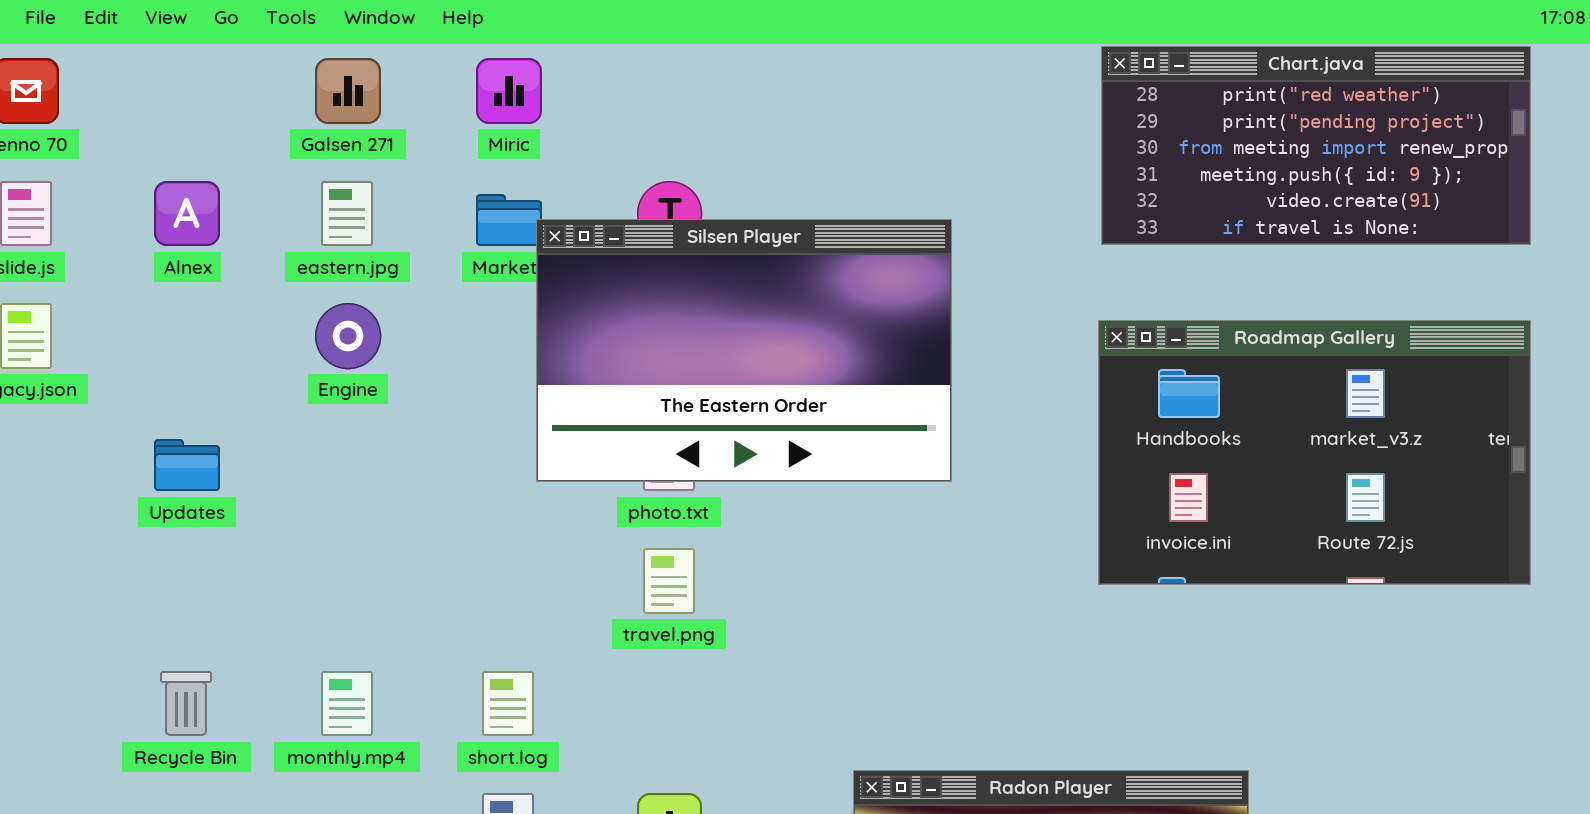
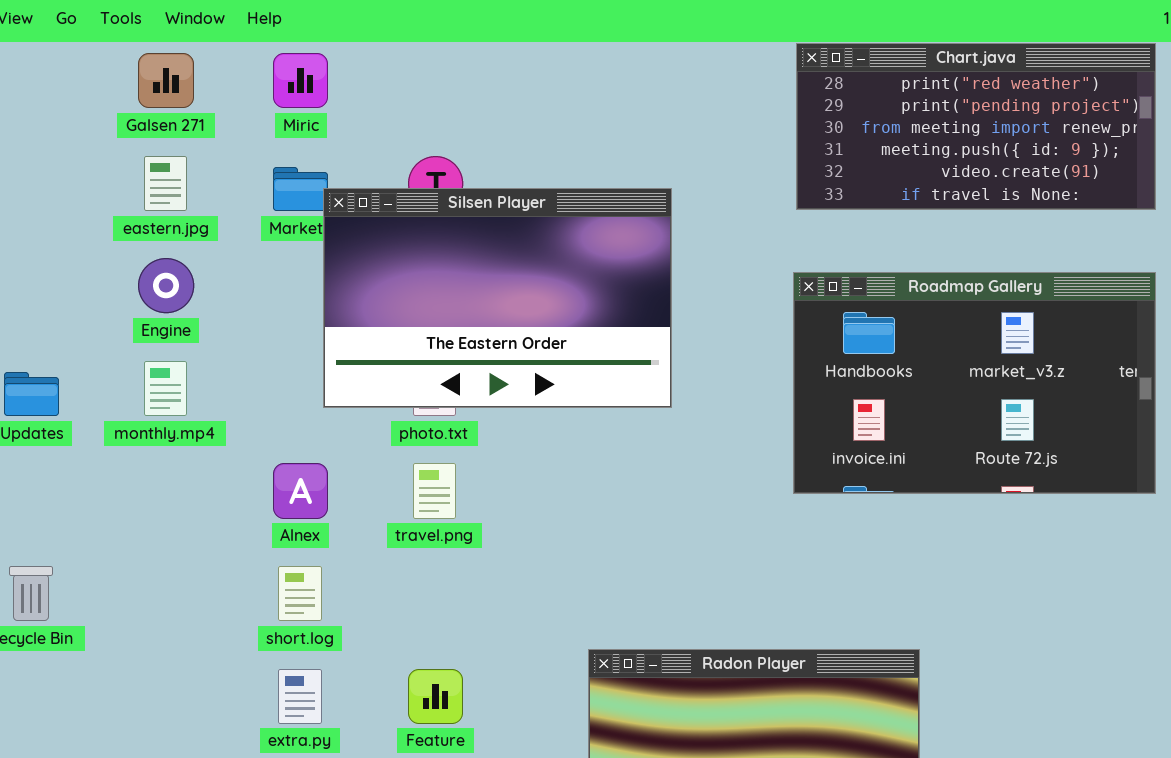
Alnex: [154,181,220,246] -> [273,463,328,519], moved
monthly.mp4: [321,671,373,736] -> [144,361,187,416], moved

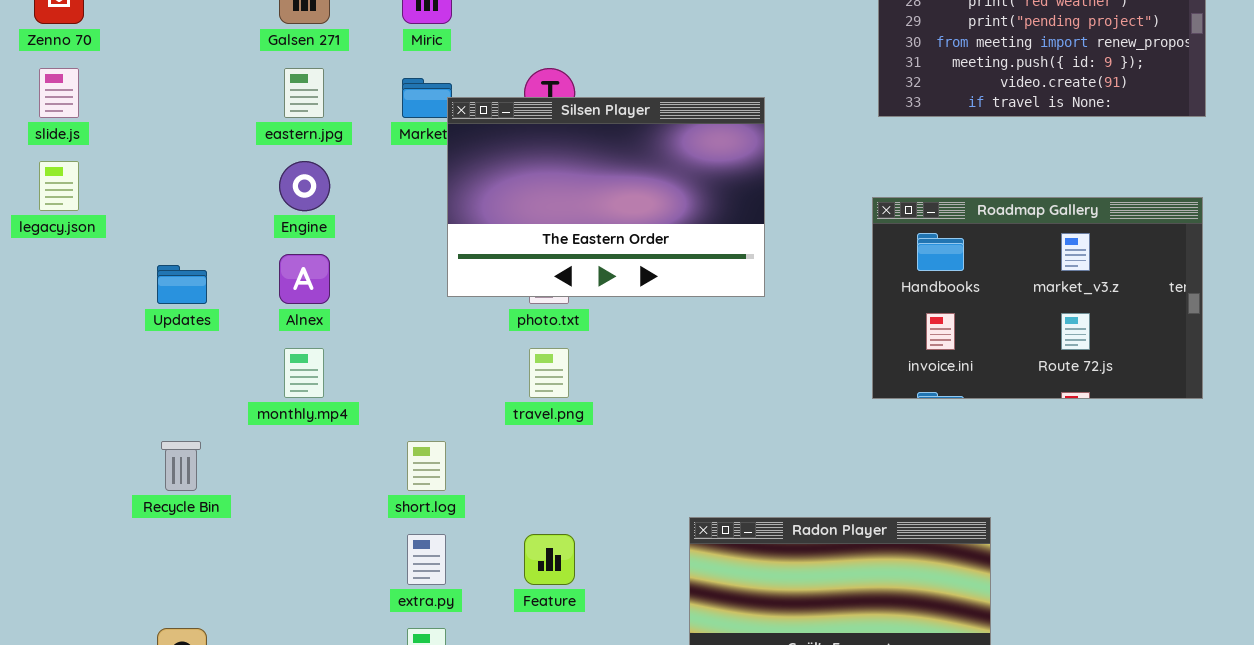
Roadmap Gallery: [793,272,1156,494] -> [872,197,1203,399], moved
monthly.mp4: [144,361,187,416] -> [284,348,324,398], moved
Alnex: [273,463,328,519] -> [279,254,330,304], moved

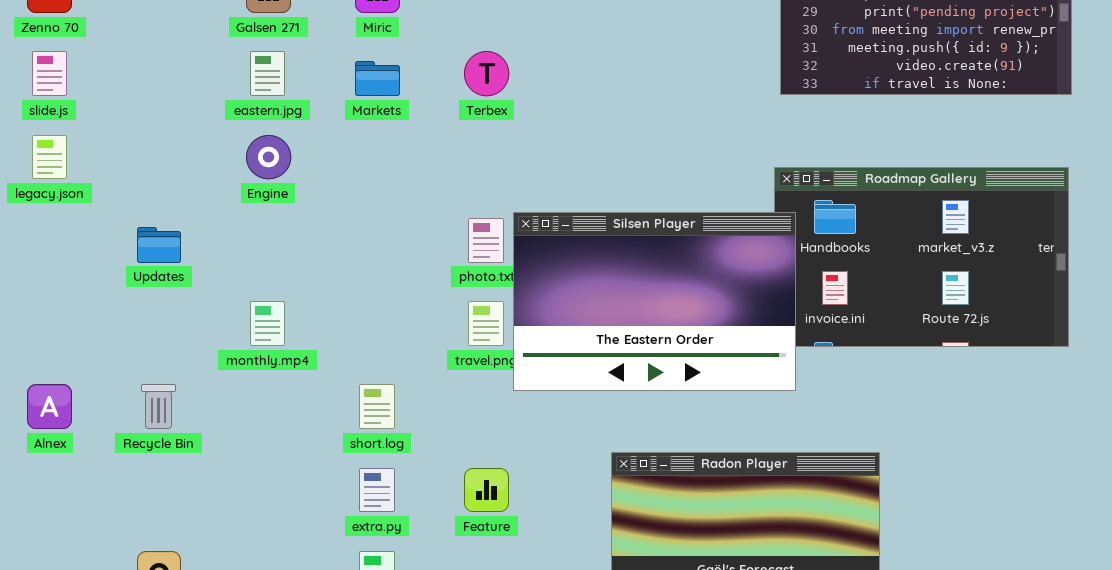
Silsen Player: [447,97,765,297] -> [513,212,796,391], moved
Alnex: [279,254,330,304] -> [27,384,72,429], moved

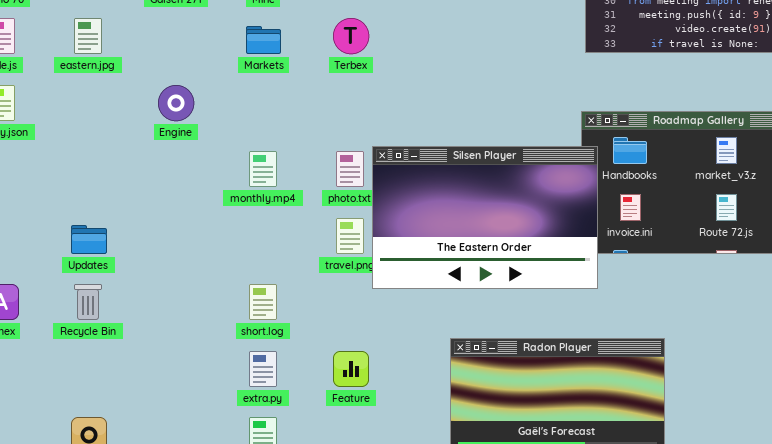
eastern.jpg: [250,51,285,96] -> [74,18,102,54], moved
Updates: [137,227,181,263] -> [71,225,107,254], moved
monthly.mp4: [250,301,285,346] -> [249,151,277,187], moved

